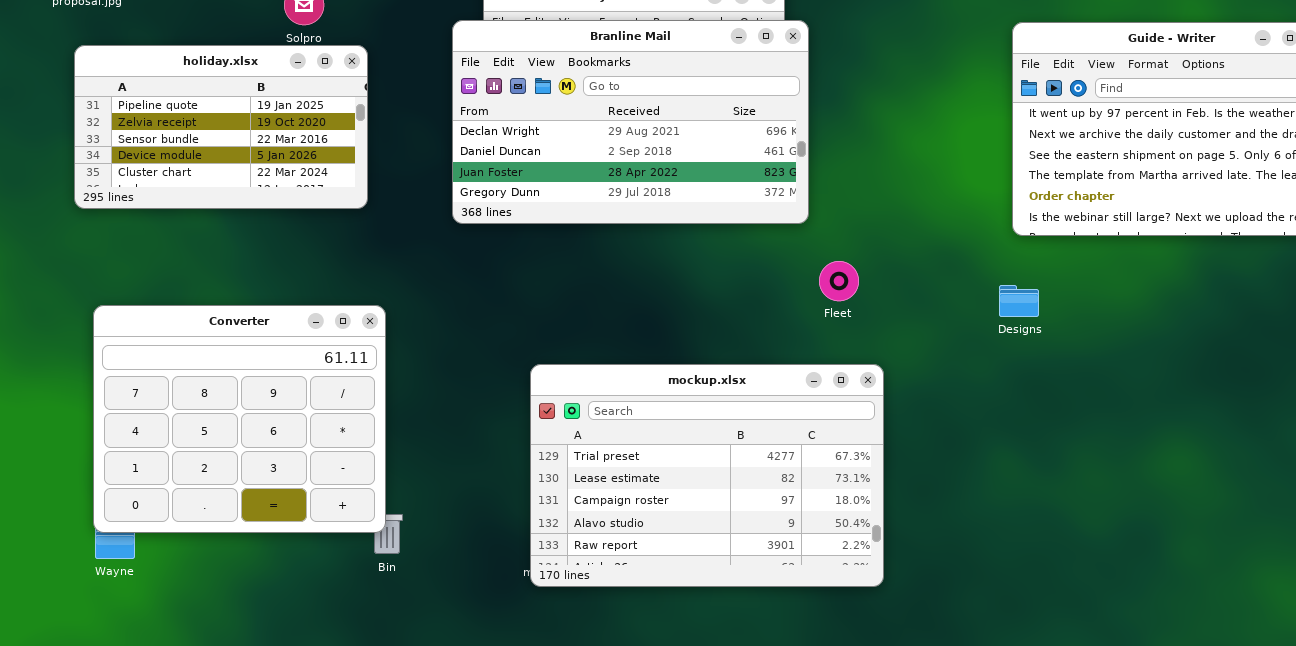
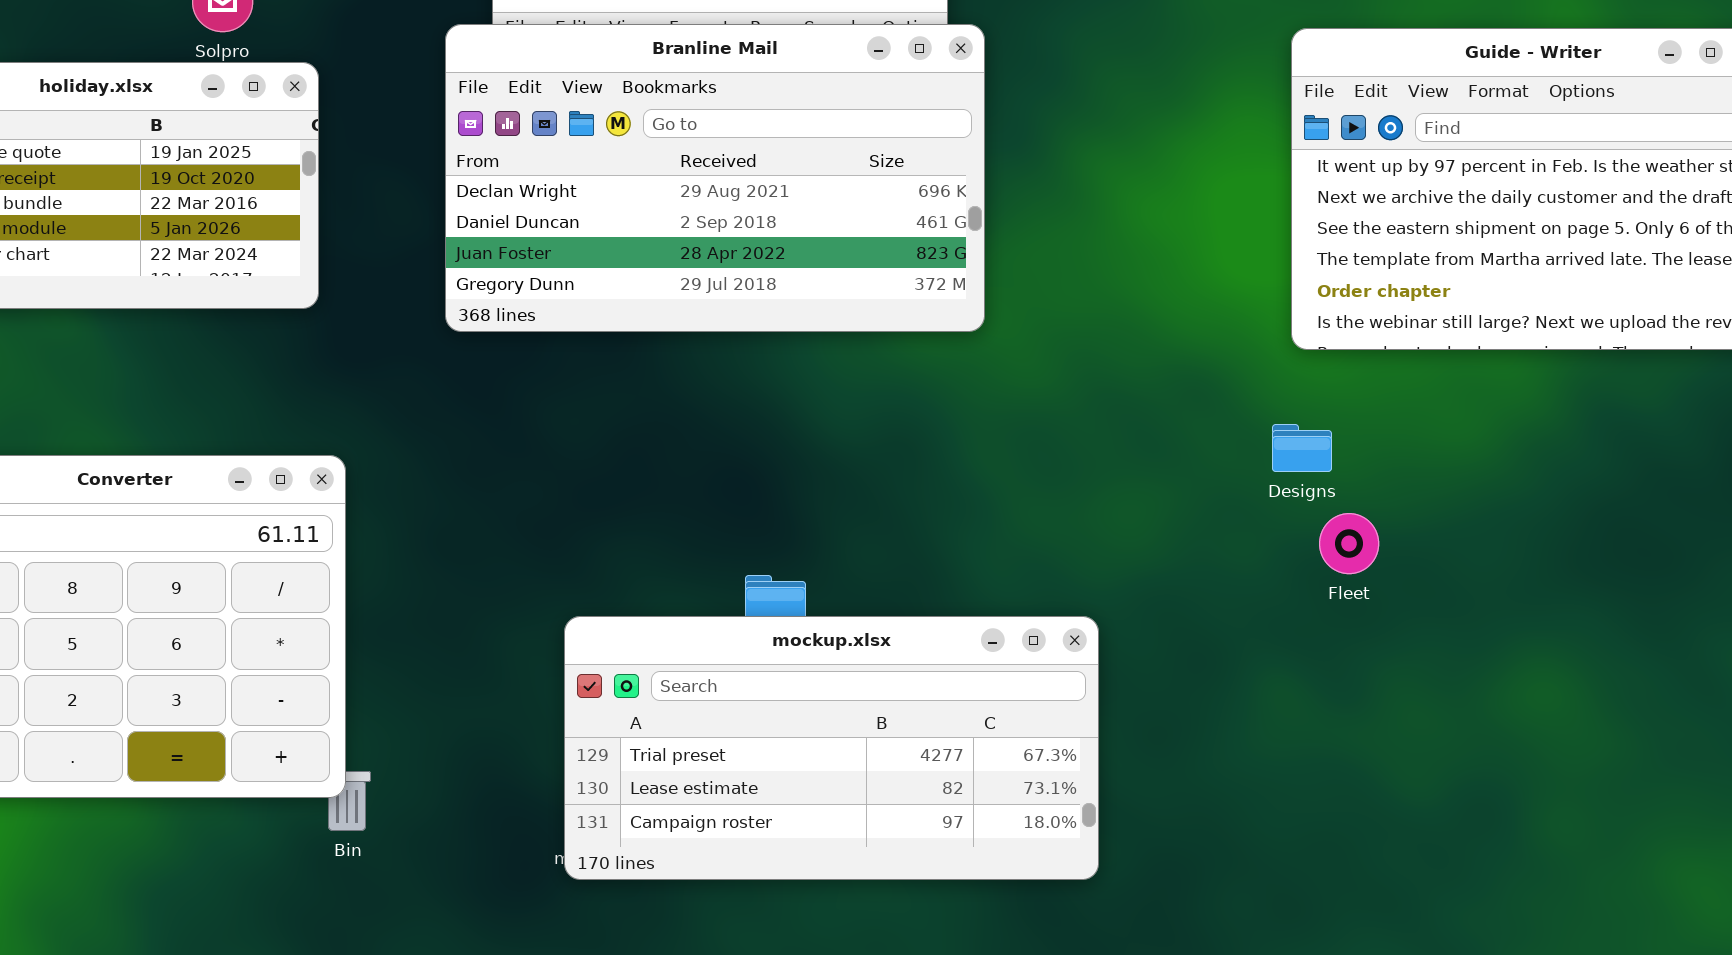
Fleet: [819,261,859,301] -> [1319,513,1379,574], moved
mockup.xlsx: [530,364,884,587] -> [564,616,1099,880], resized

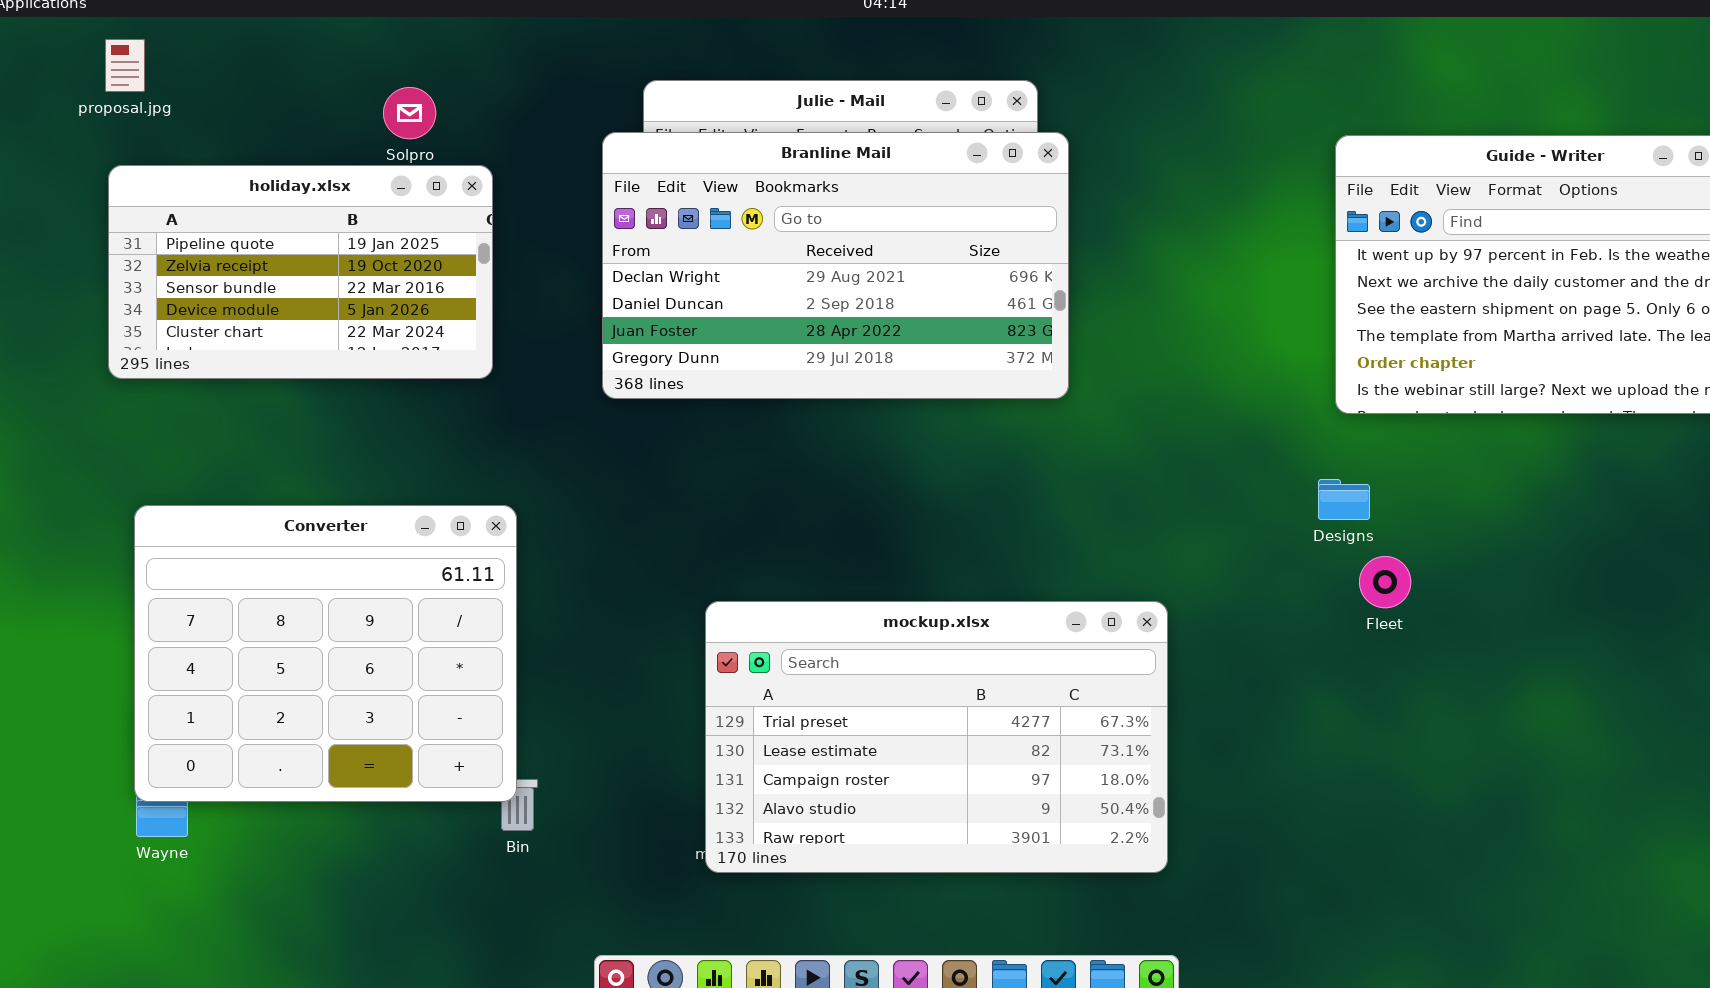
mockup.xlsx: [564,616,1099,880] -> [705,601,1168,873], resized

